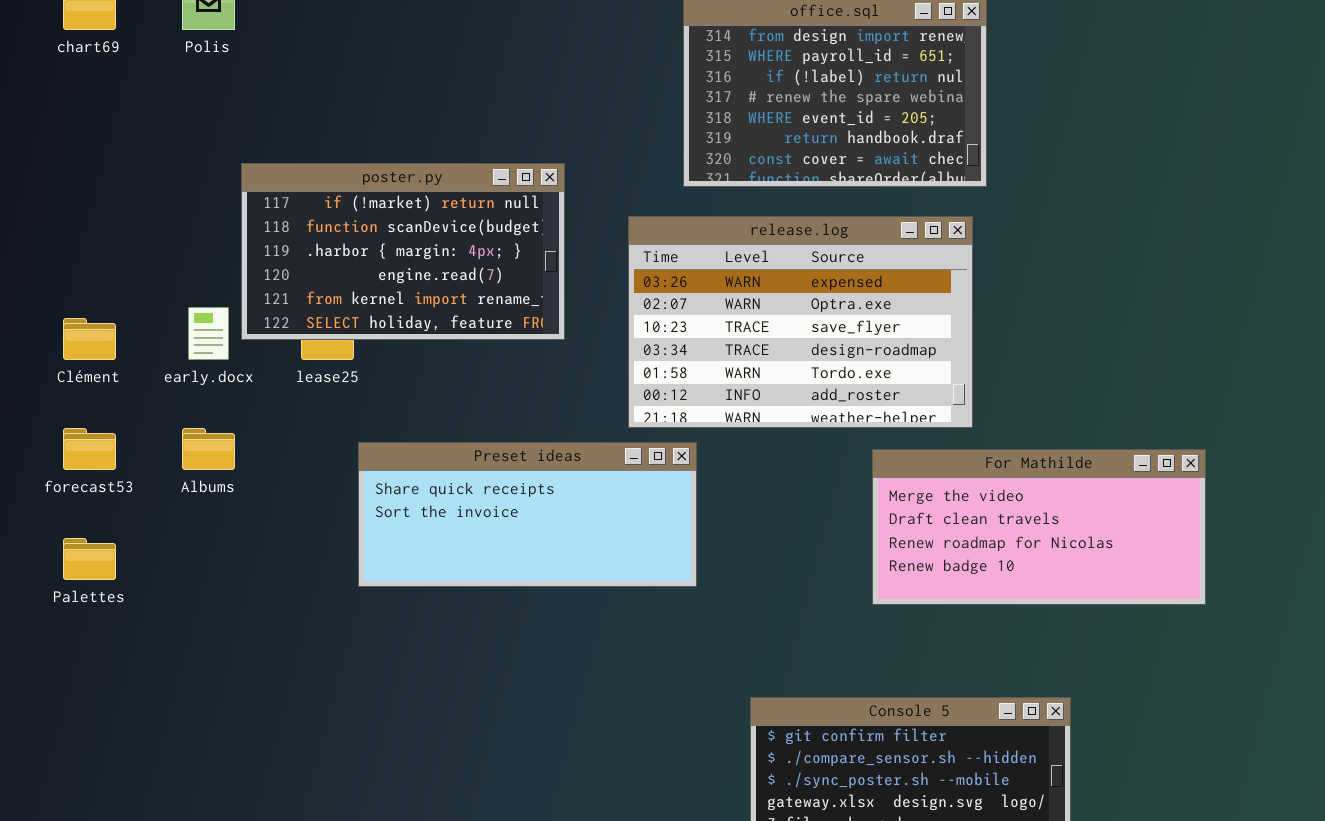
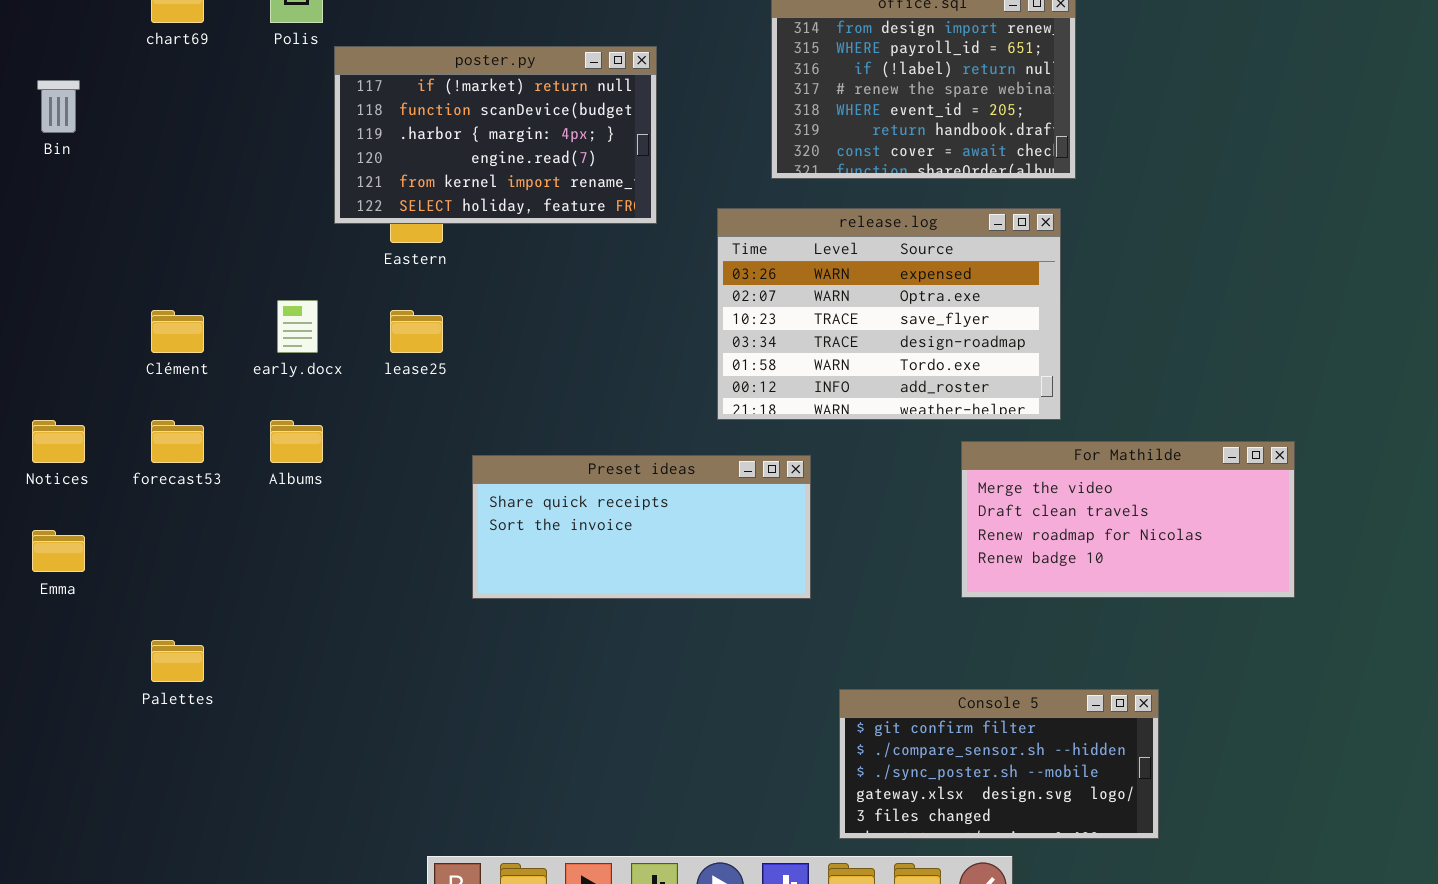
poster.py: [241,163,565,340] -> [334,46,657,224], moved
Preset ideas: [358,442,697,587] -> [472,455,811,599], moved
Palettes: [63,538,116,580] -> [151,640,204,682], moved

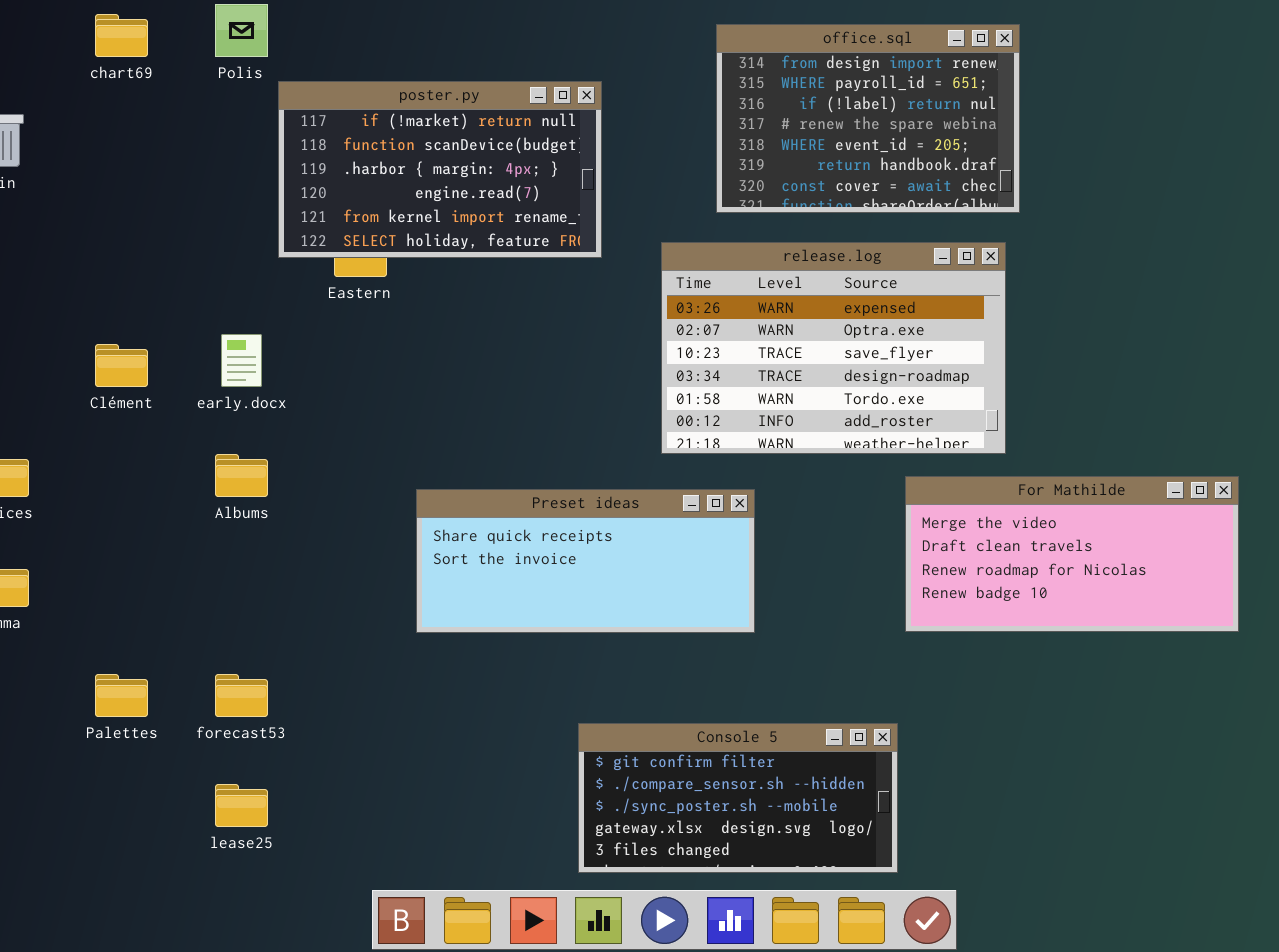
lease25: [390,310,443,353] -> [215,784,268,827], moved
forecast53: [151,420,204,463] -> [215,674,268,717], moved
Console 5: [839,689,1159,839] -> [578,723,898,873], moved

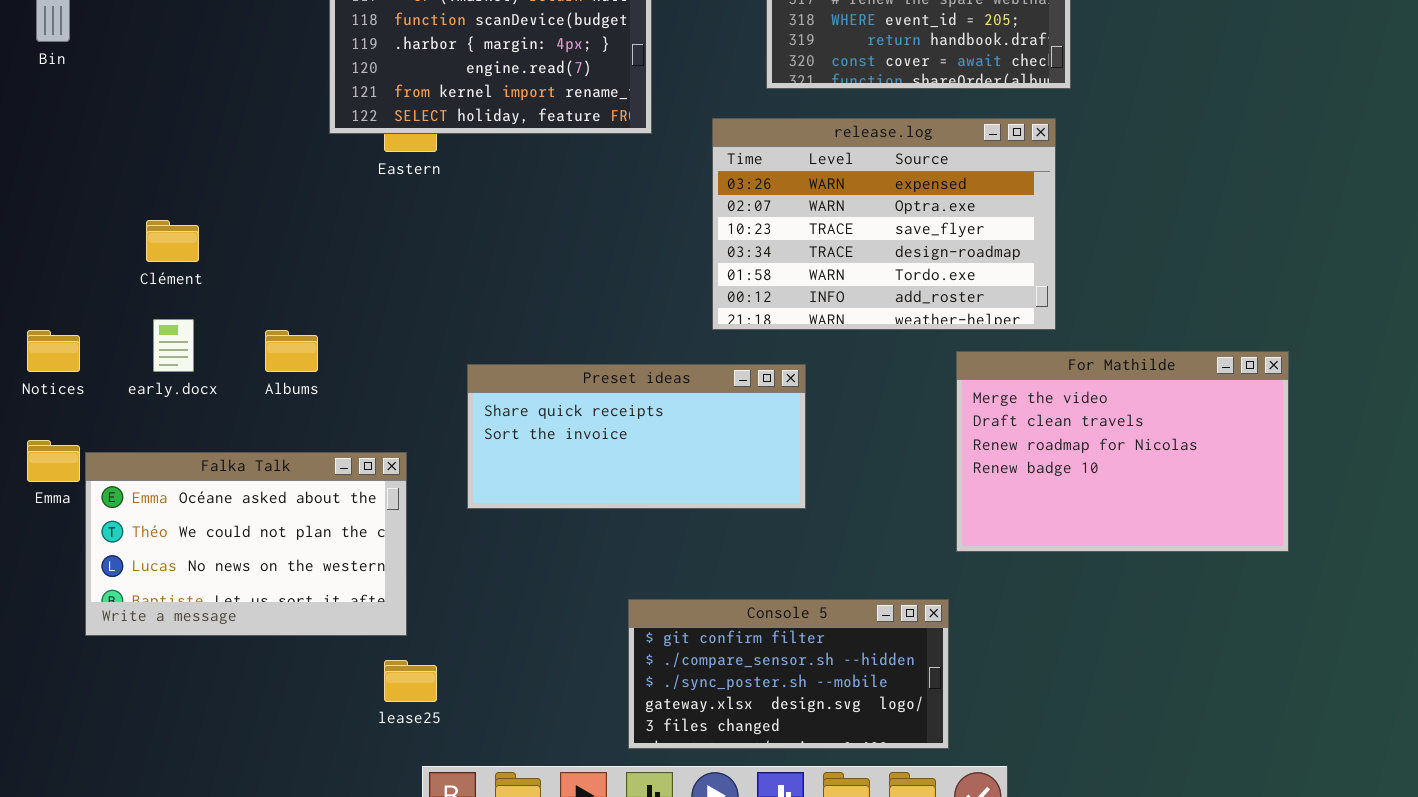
early.docx: [221,334,262,387] -> [153,319,194,372], moved
For Mathilde: [905,476,1239,632] -> [956,351,1289,552], resized
Falka Talk: none -> [85,452,407,636], opened
lease25: [215,784,268,827] -> [384,660,437,702], moved

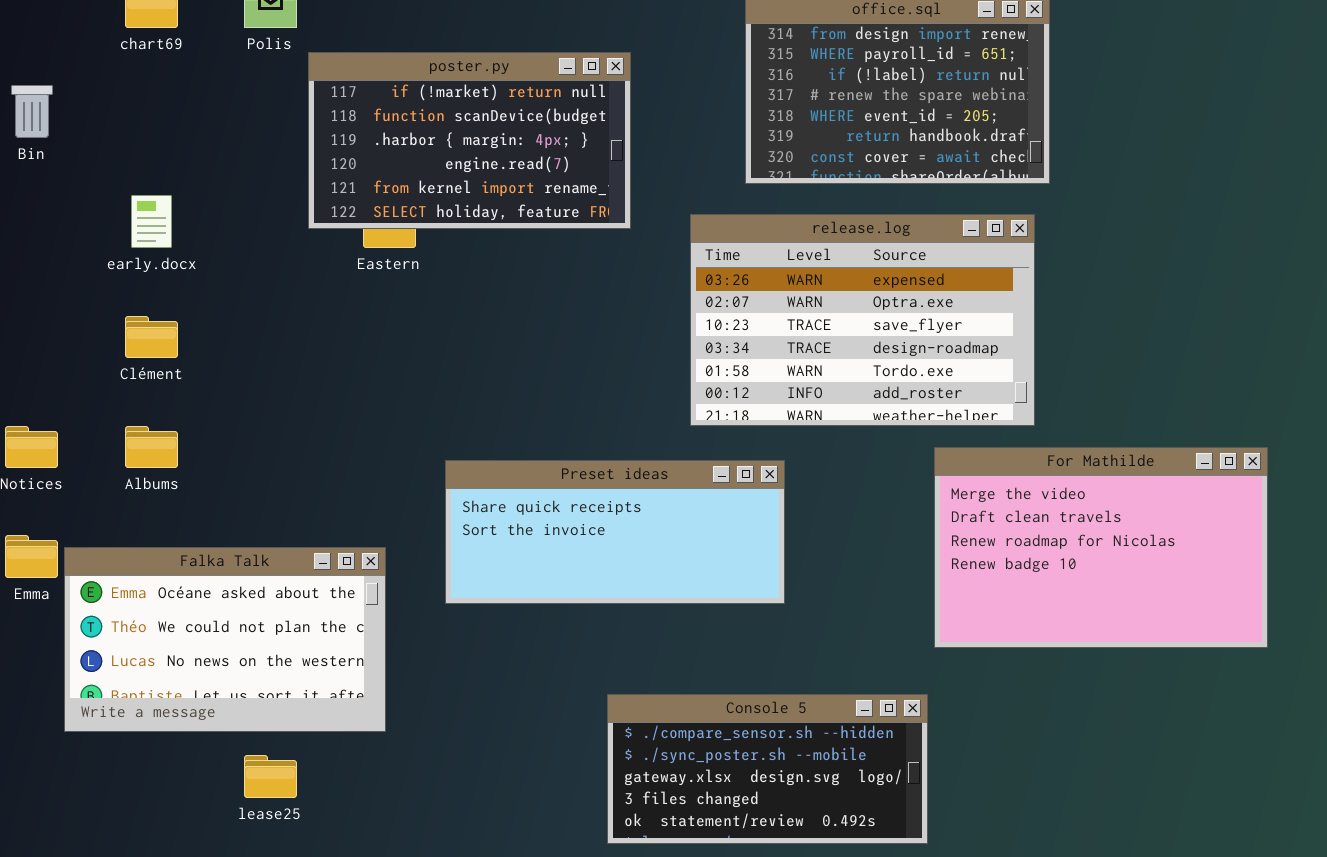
early.docx: [153,319,194,372] -> [131,195,172,248], moved
Albums: [265,330,318,372] -> [125,426,178,468], moved
Console 5: [628,599,949,749] -> [607,694,928,844], scrolled down 1 row
lease25: [384,660,437,702] -> [244,755,297,798], moved

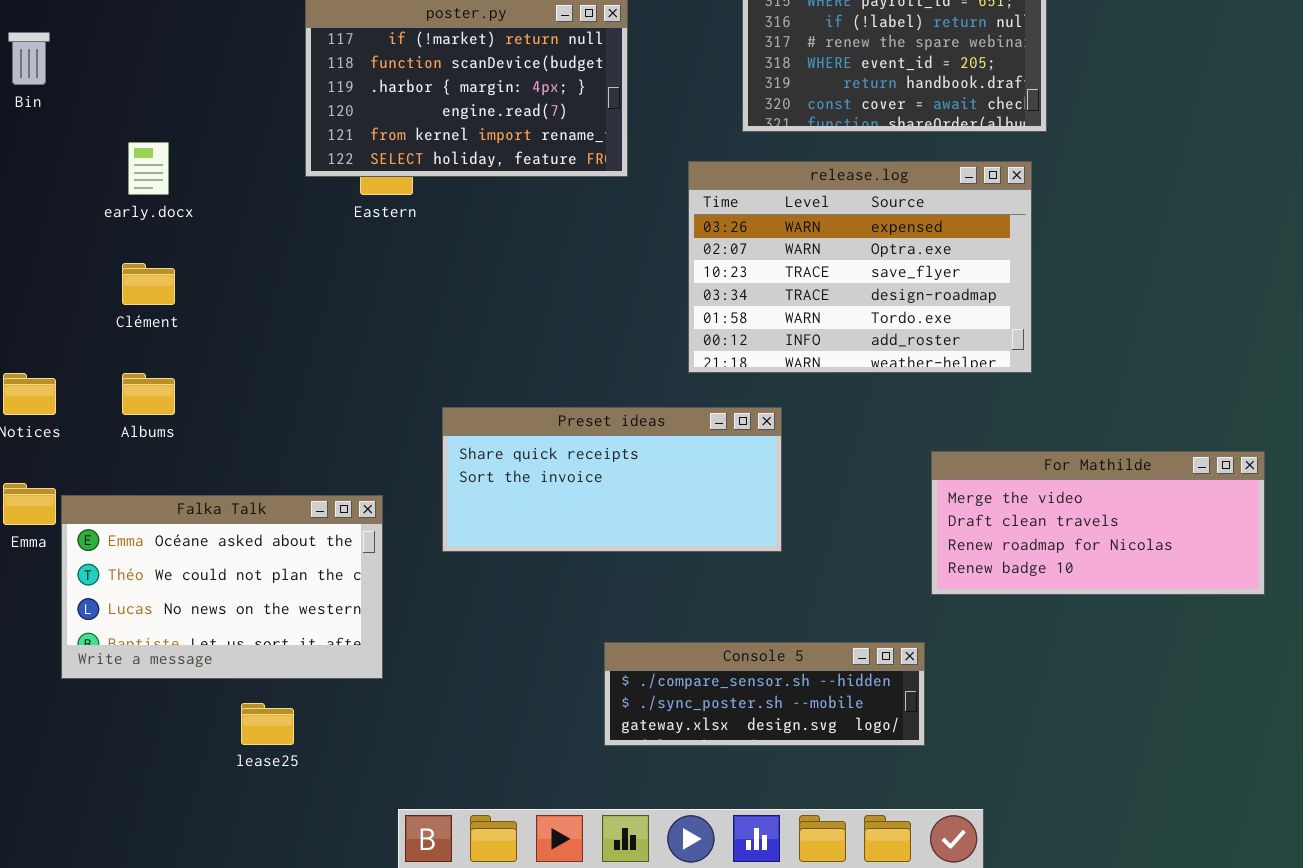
For Mathilde: [934,447,1268,648] -> [931,451,1265,595], resized
Console 5: [607,694,928,844] -> [604,642,925,746], resized

